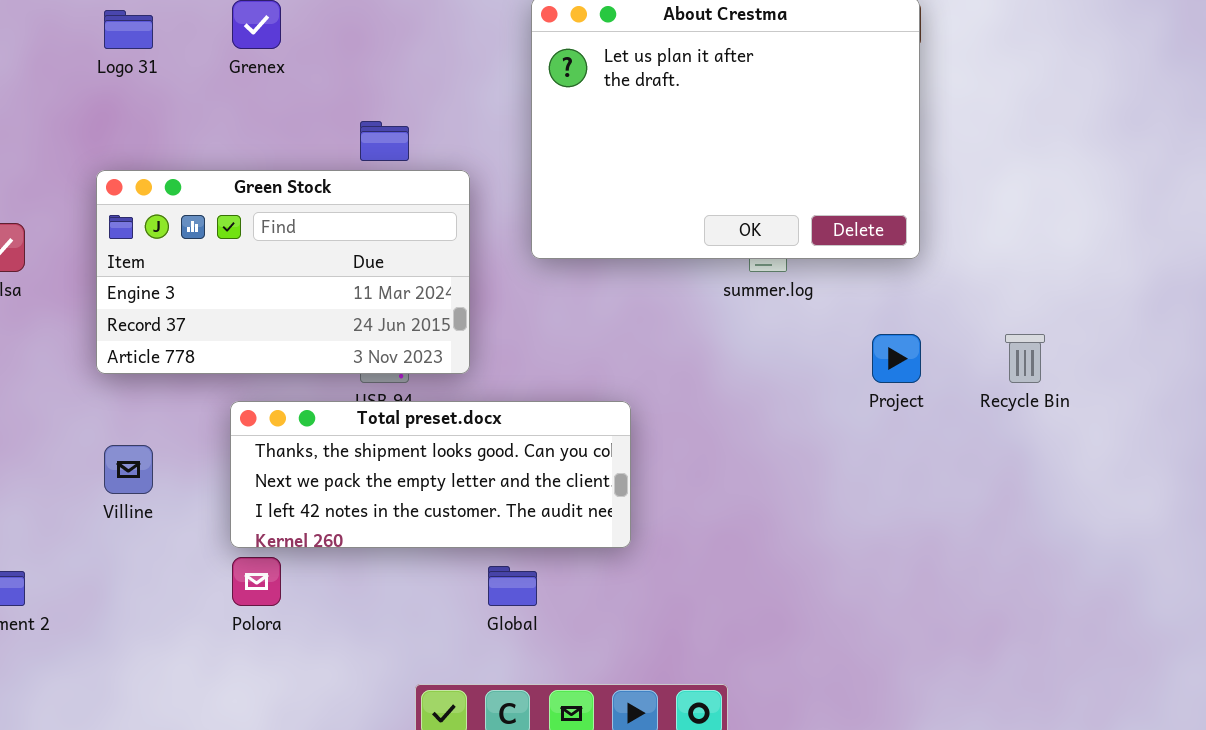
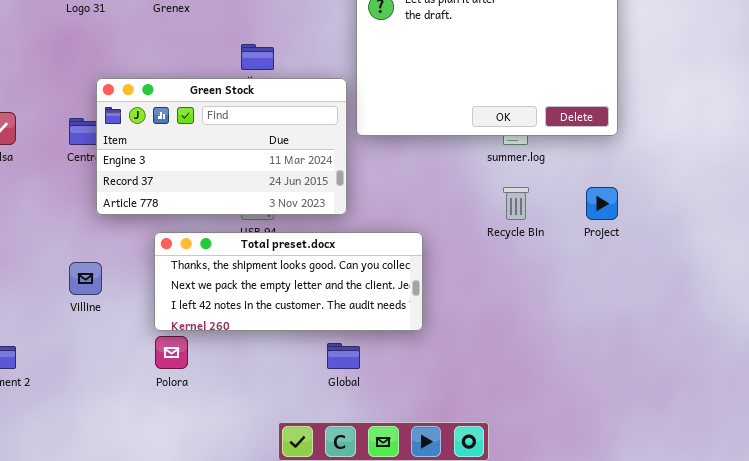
Green Stock: [96,170,470,374] -> [96,78,347,215], moved
Recycle Bin: [1005,334,1045,383] -> [503,187,529,220], moved

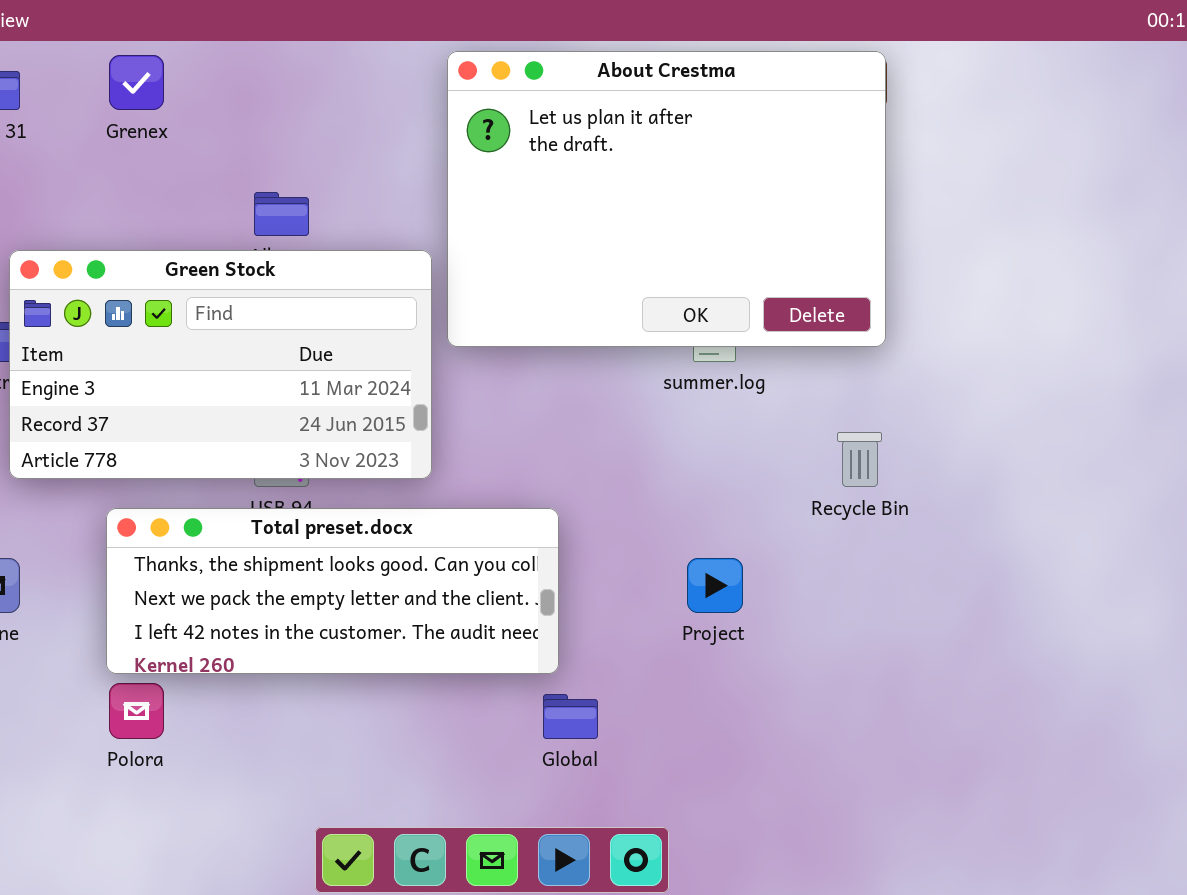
Recycle Bin: [503,187,529,220] -> [837,432,882,487], moved
Project: [586,187,618,220] -> [687,558,743,613], moved
Global: [327,343,360,369] -> [543,694,598,739], moved

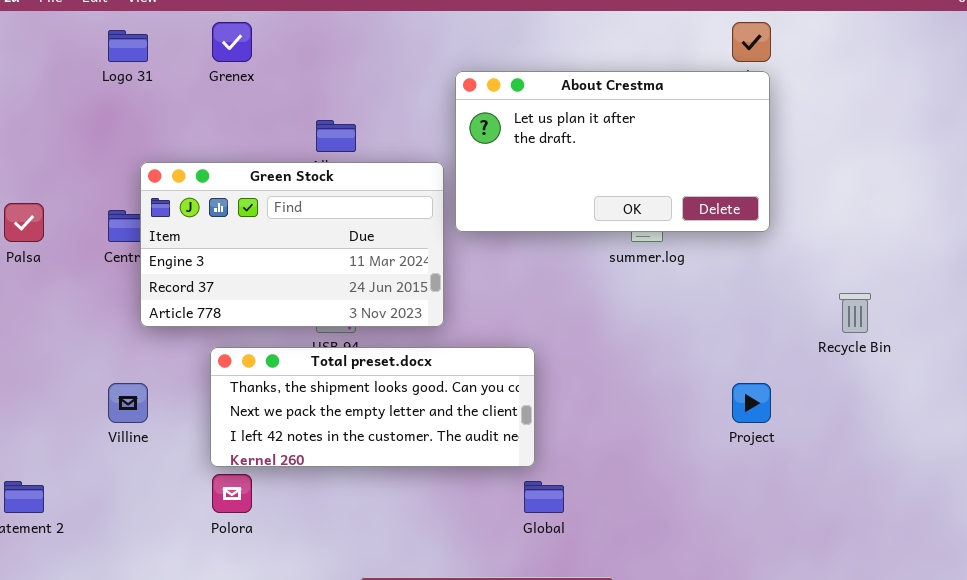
About Crestma: [447,51,886,347] -> [455,71,770,232], resized
Recycle Bin: [837,432,882,487] -> [839,293,871,333], moved
Project: [687,558,743,613] -> [732,383,771,423], moved

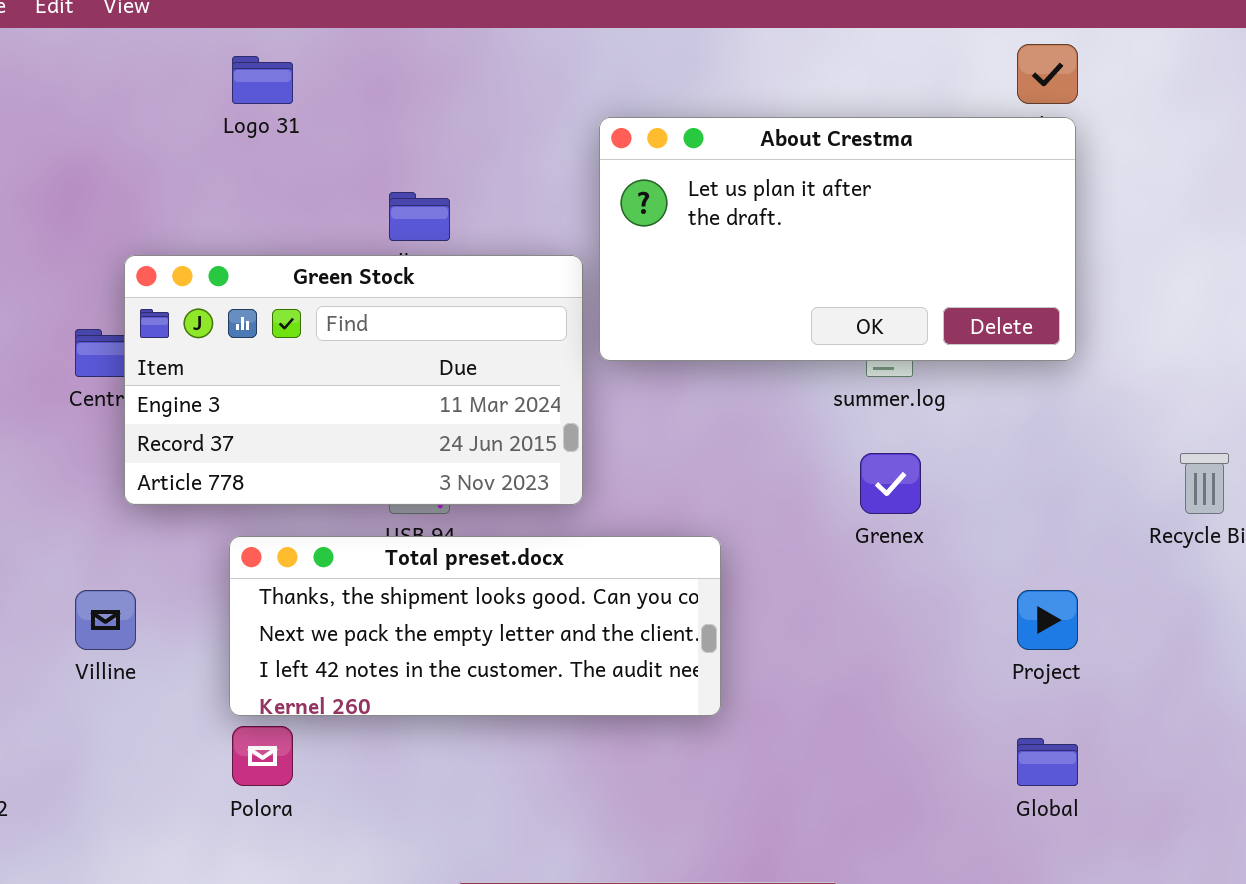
Grenex: [212,22,252,62] -> [860,453,921,514], moved
Logo 31: [108,30,148,62] -> [232,56,293,104], moved
Global: [524,481,564,513] -> [1017,738,1078,786], moved

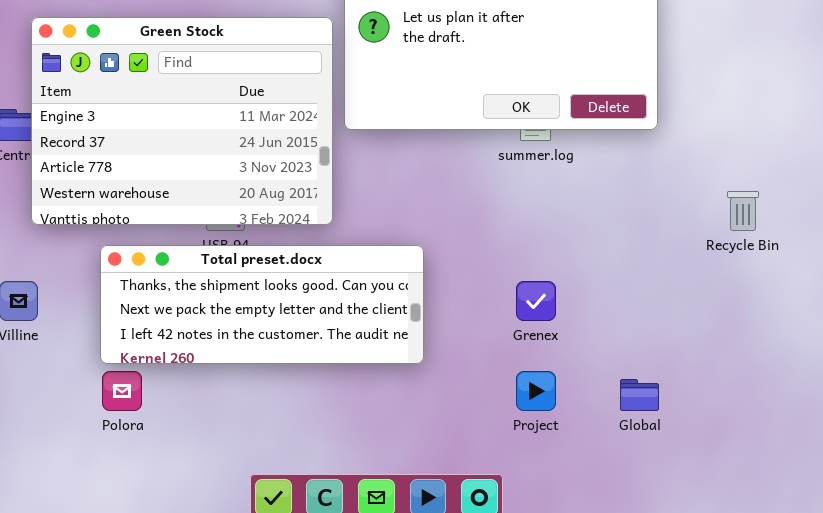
Green Stock: [124,255,583,505] -> [31,17,333,225], resized
Grenex: [860,453,921,514] -> [516,281,556,321], moved
Project: [1017,590,1078,650] -> [516,371,556,411], moved

